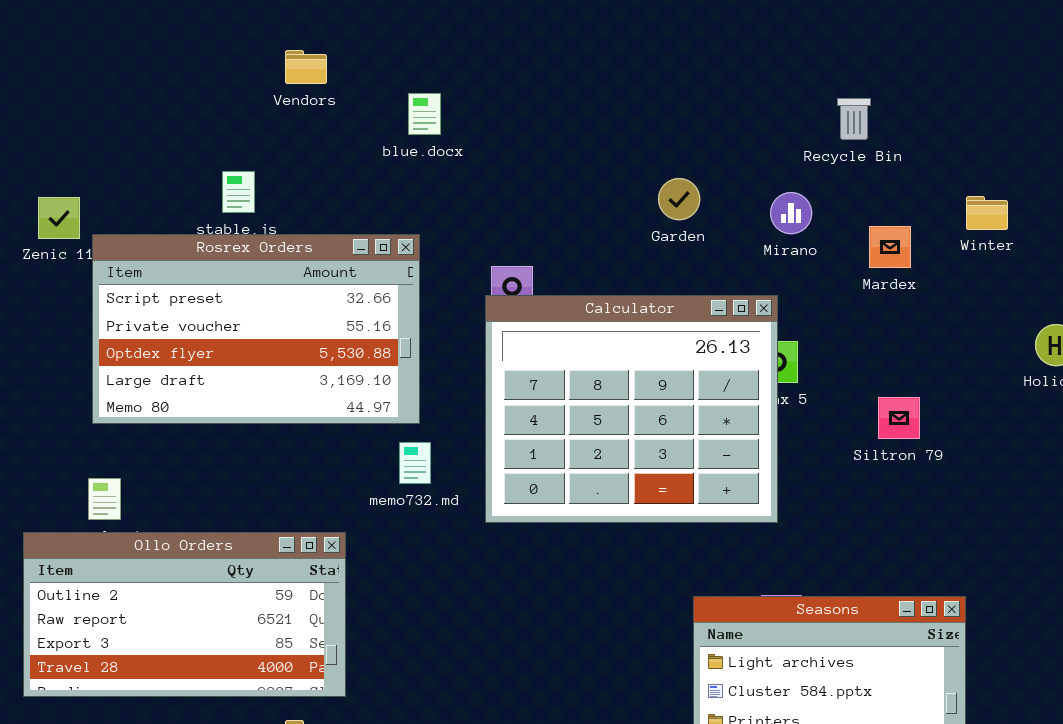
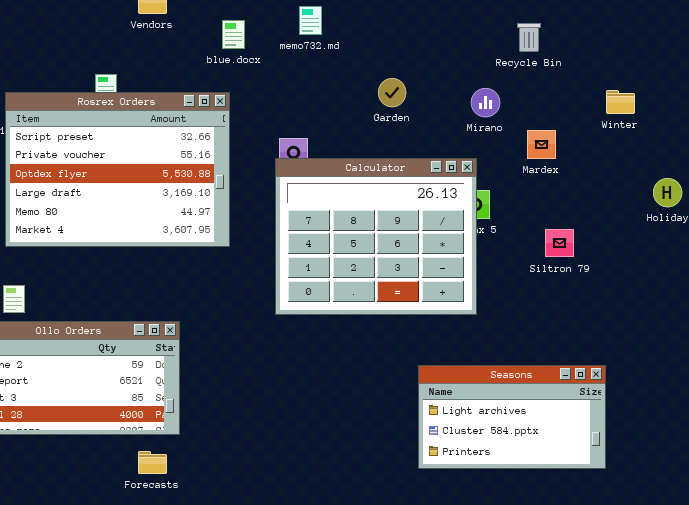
Garden: [658,178,700,220] -> [378,78,406,107], moved
Mardex: [869,226,911,268] -> [527,130,556,159], moved
Rosrex Orders: [92,234,420,424] -> [5,92,230,247], resized
memo732.md: [399,442,431,484] -> [299,6,322,35], moved

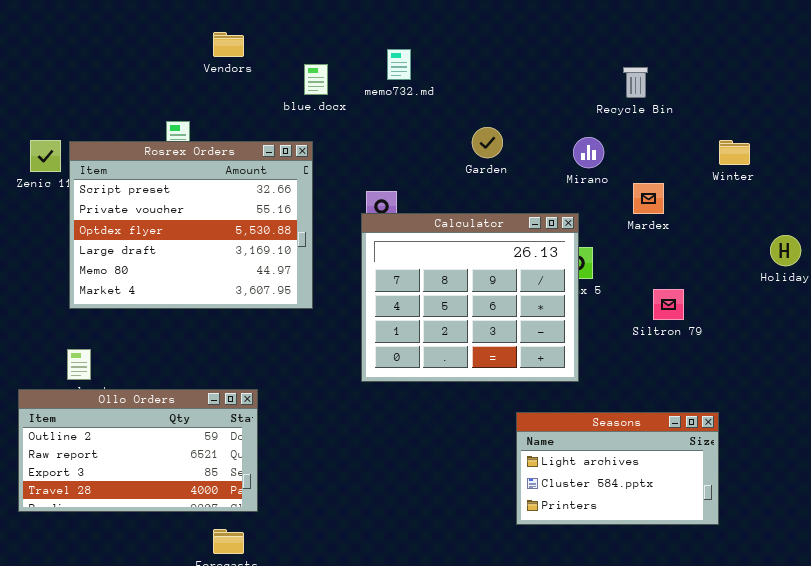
Seasons: [418,365,606,469] -> [516,412,719,525], moved

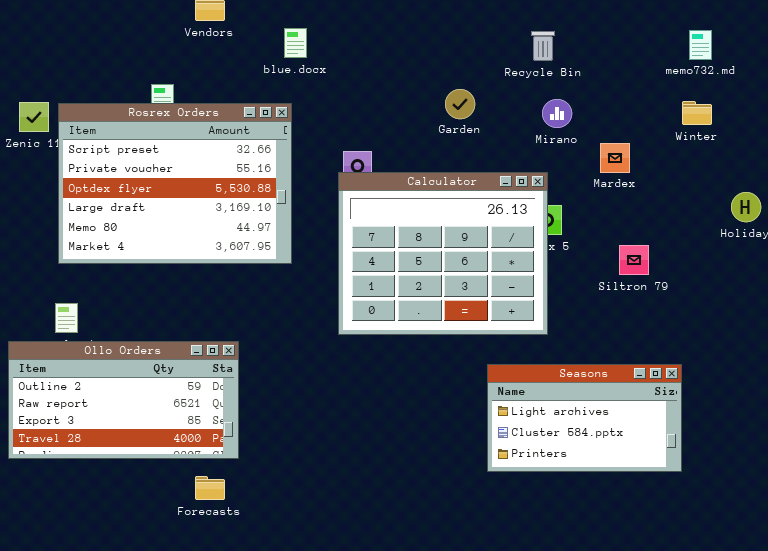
memo732.md: [387,49,411,80] -> [689,30,712,60], moved
Recycle Bin: [623,67,648,98] -> [531,31,555,61], moved

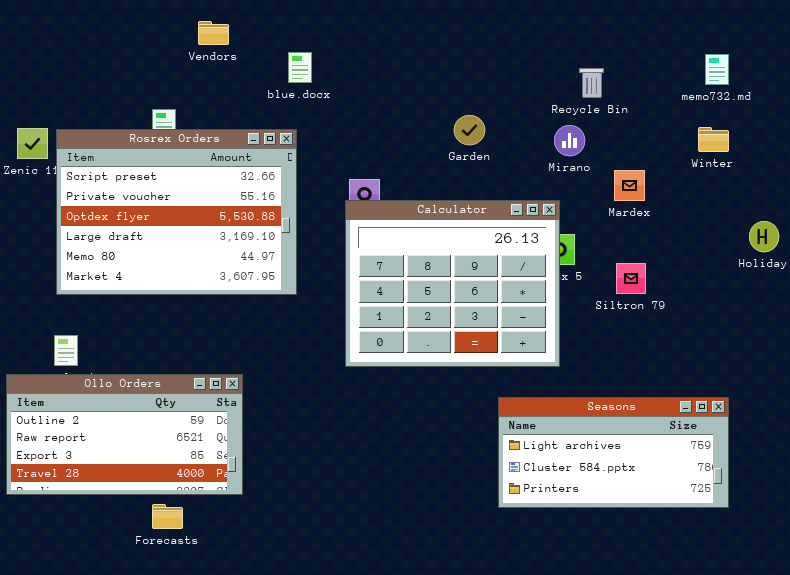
Recycle Bin: [531,31,555,61] -> [579,68,604,98], moved
Siltron 79: [619,245,649,275] -> [616,263,646,294], moved
Seasons: [487,364,682,472] -> [498,397,729,508], resized
Forecasts: [195,476,225,500] -> [152,504,183,529], moved

